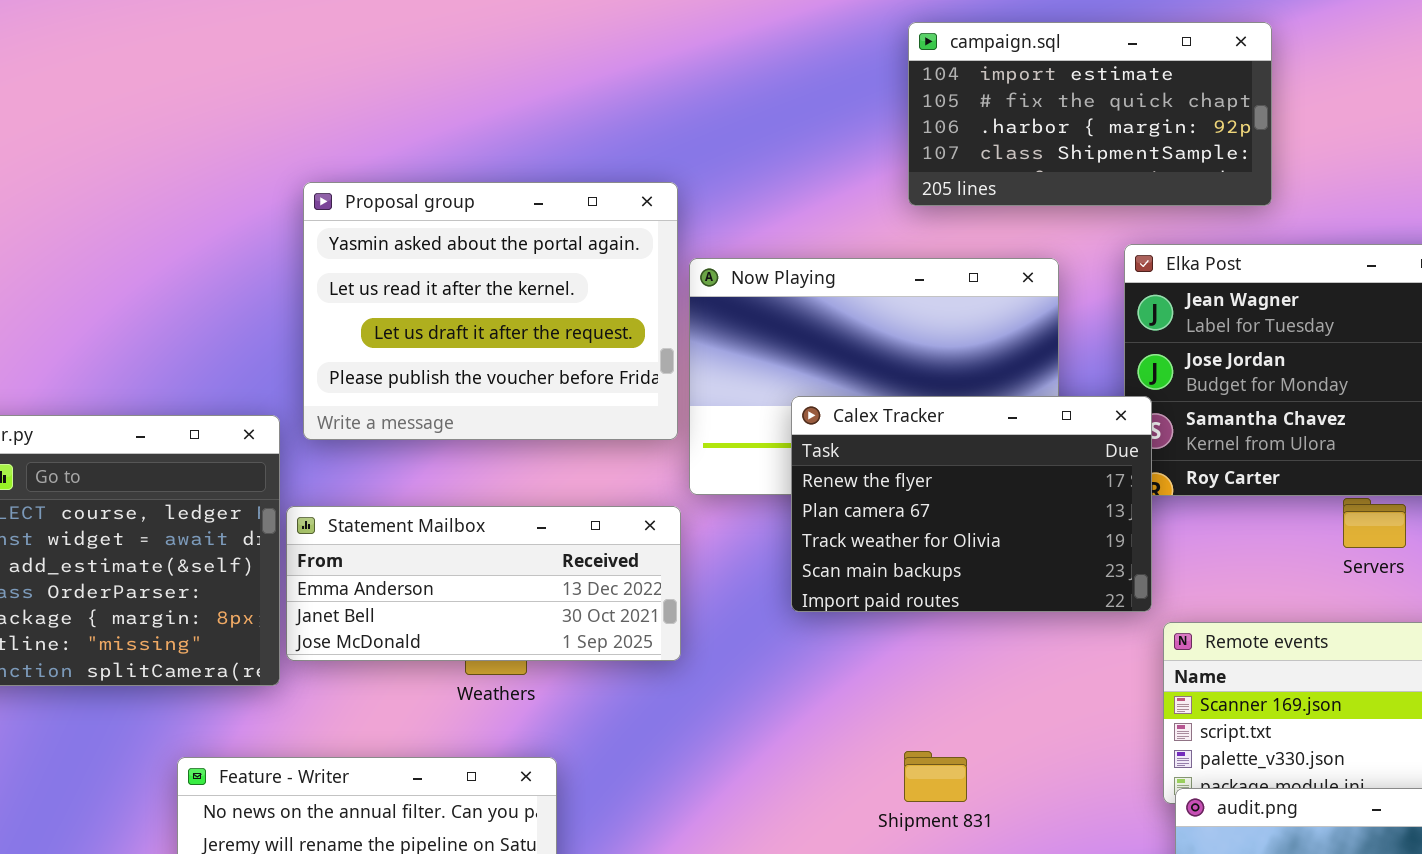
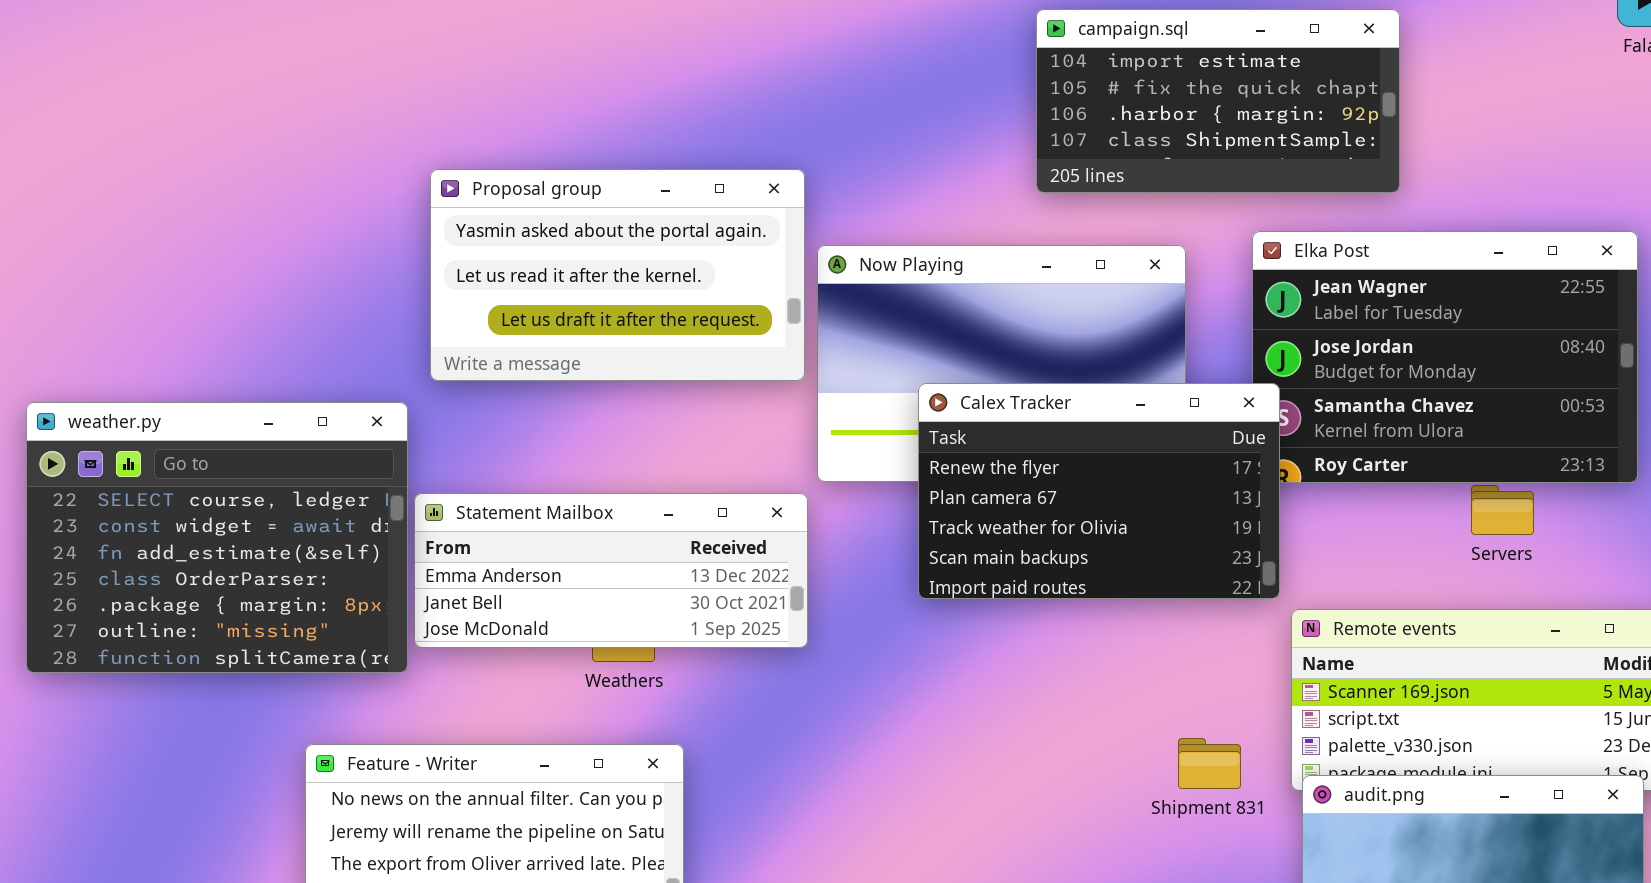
Proposal group: [303,182,678,440] -> [430,169,805,381], resized
Shipment 831: [904,751,967,802] -> [1178,738,1241,789], moved

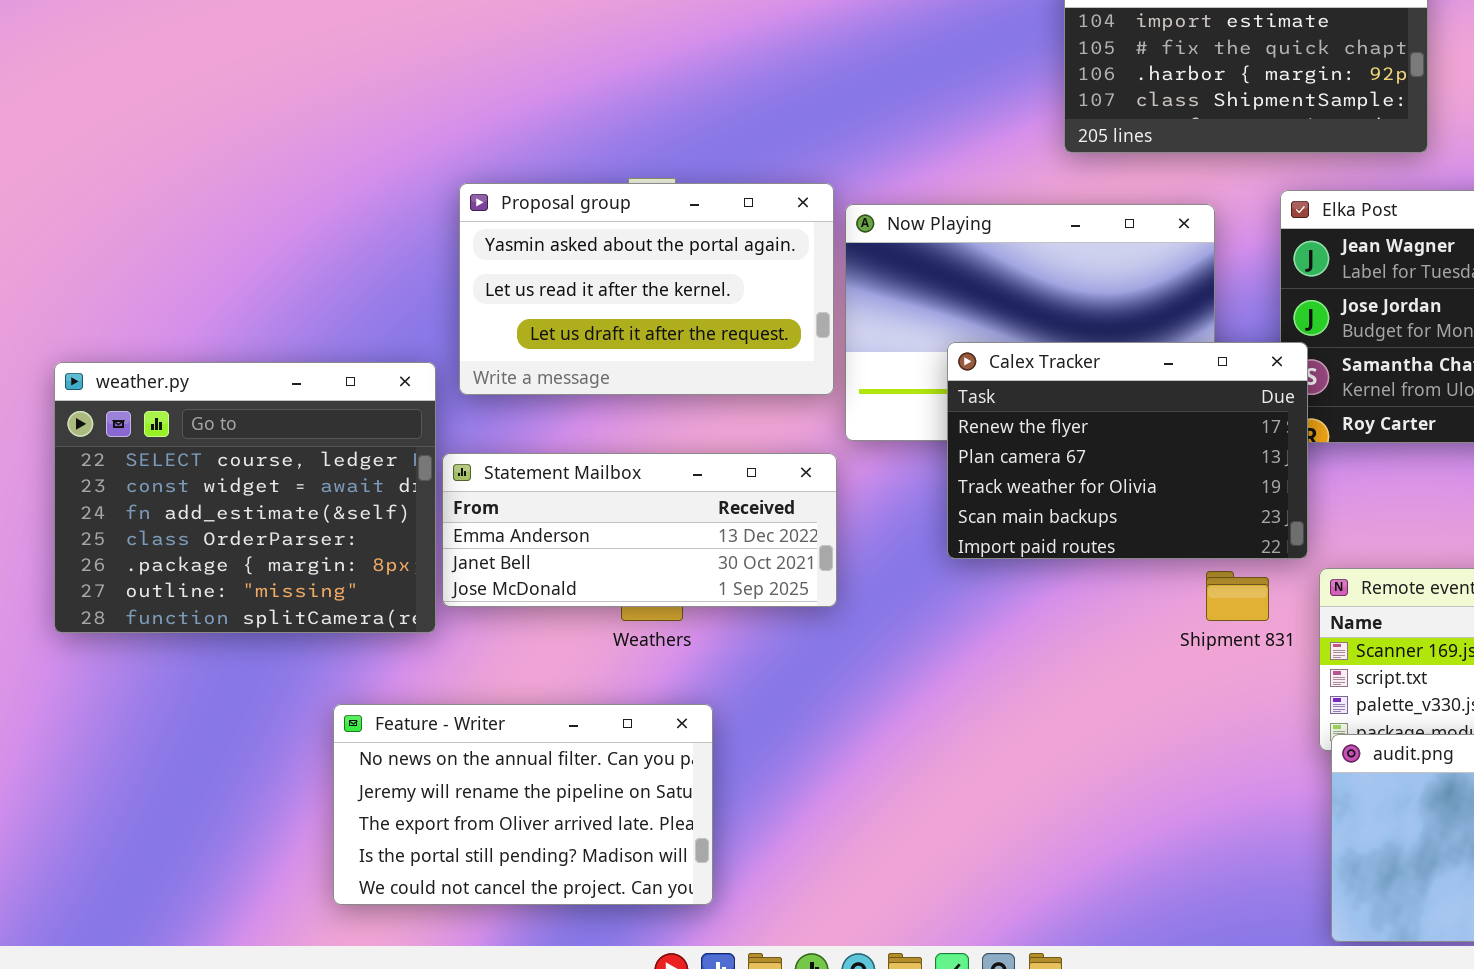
Proposal group: [430,169,805,381] -> [459,183,834,395], moved
Shipment 831: [1178,738,1241,789] -> [1206,571,1269,621], moved

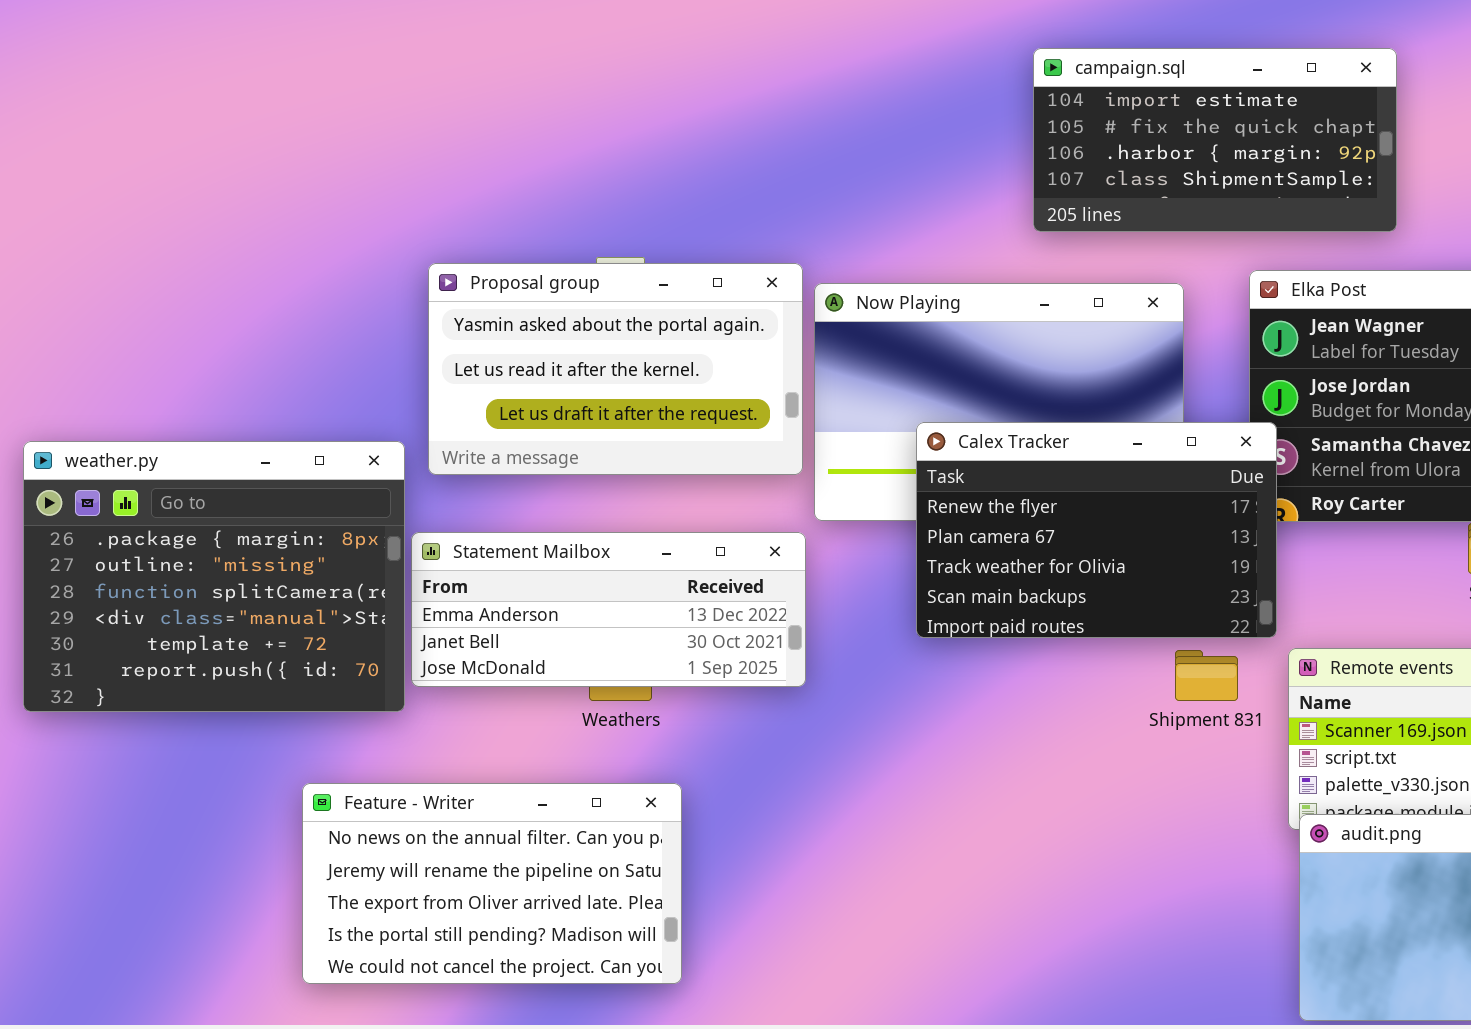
weather.py: [54,362,436,633] -> [23,441,405,712], scrolled down 4 rows

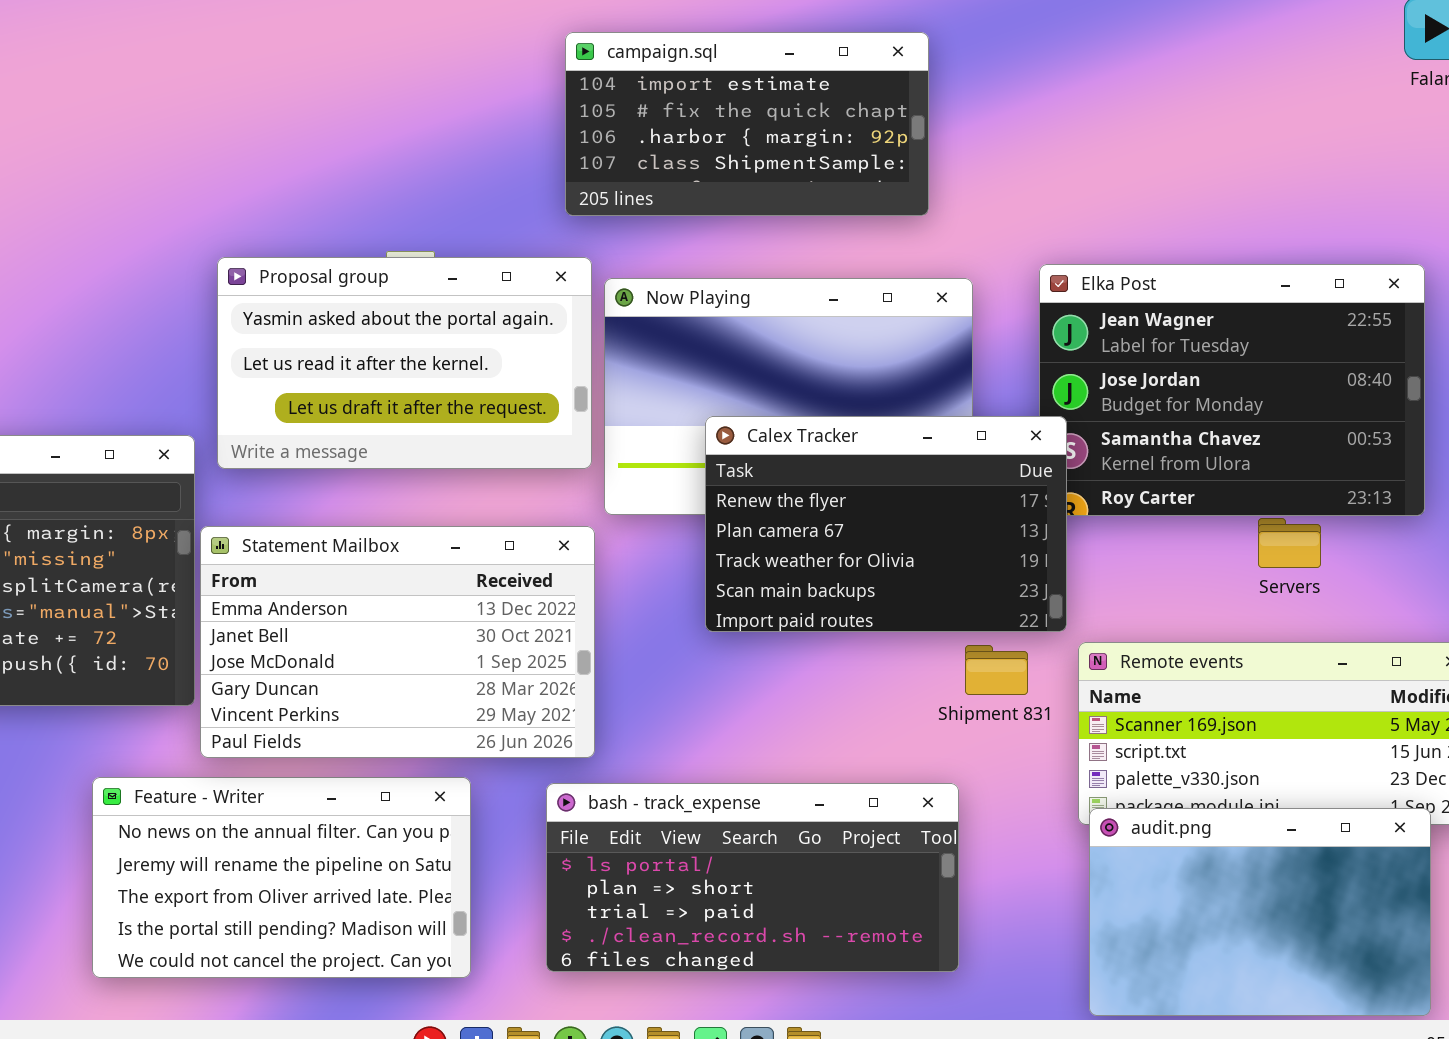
campaign.sql: [1033,48,1397,232] -> [565,32,929,216], moved
Statement Mailbox: [411,532,806,687] -> [200,526,595,758], resized
bash - track_expense: none -> [546,783,959,972], opened

